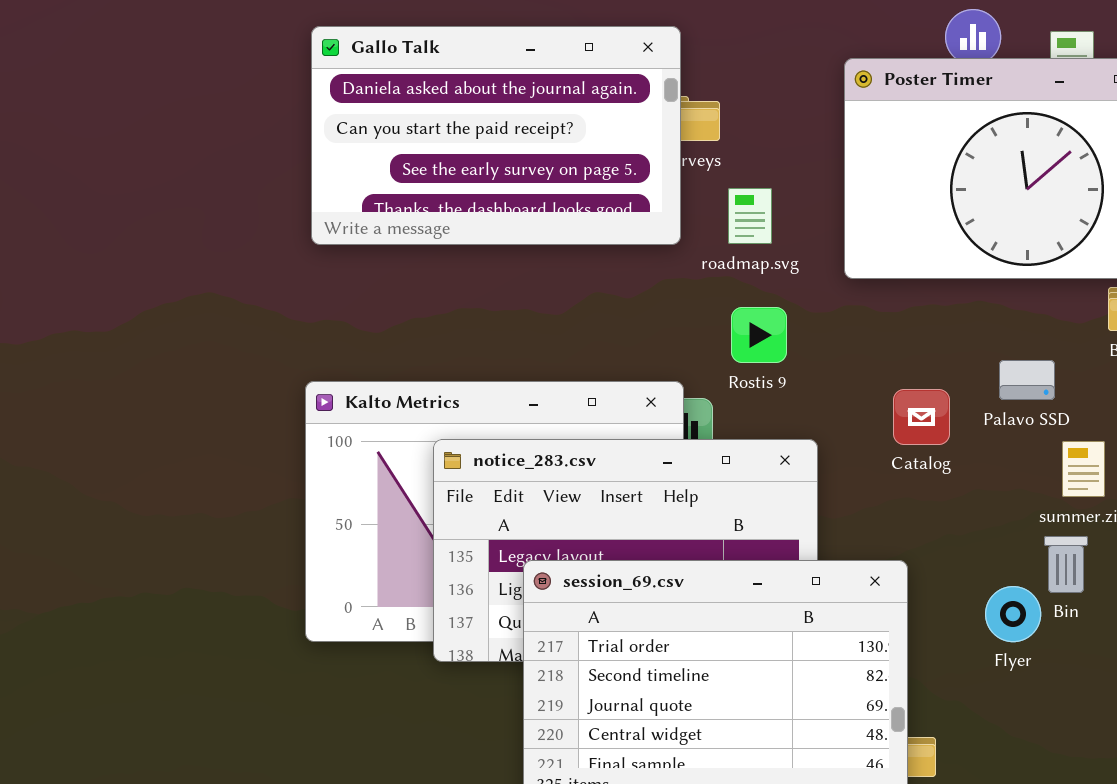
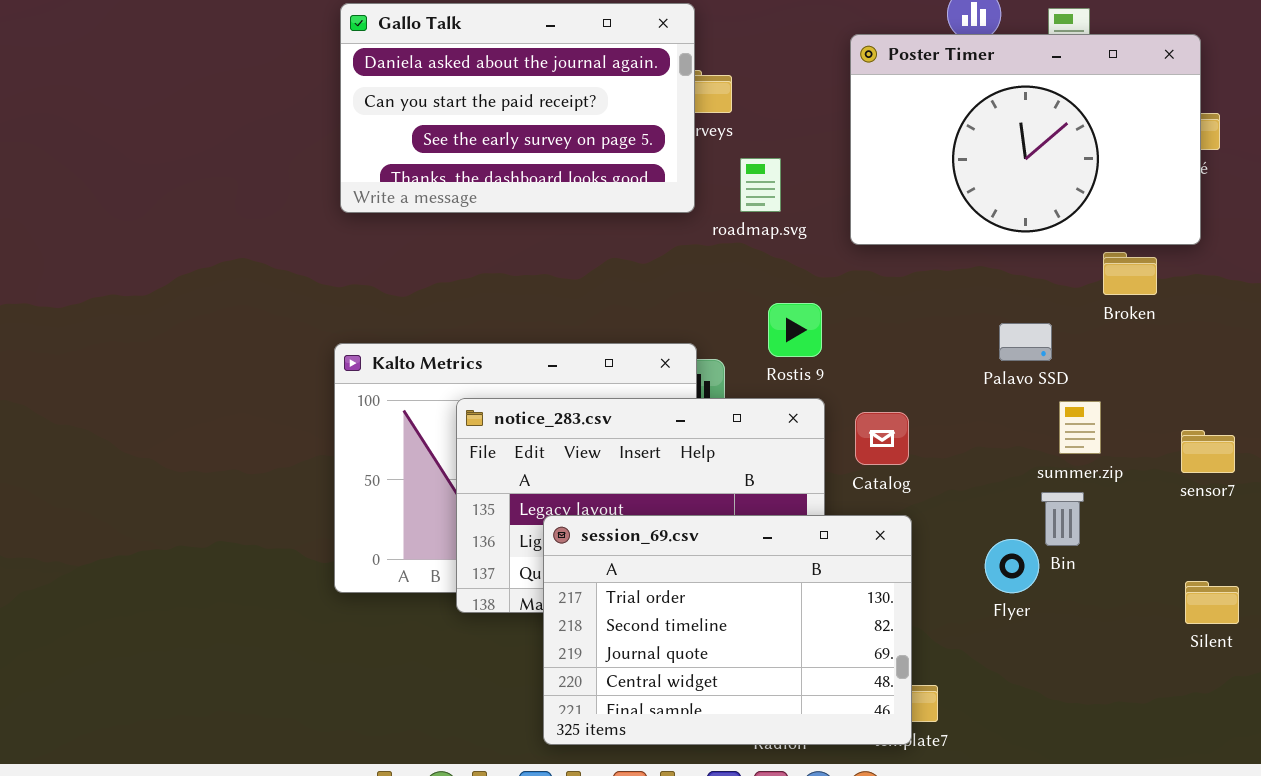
Rostis 9: [731,307,787,363] -> [768,303,822,357], moved
Catalog: [893,389,950,445] -> [855,412,909,465], moved

